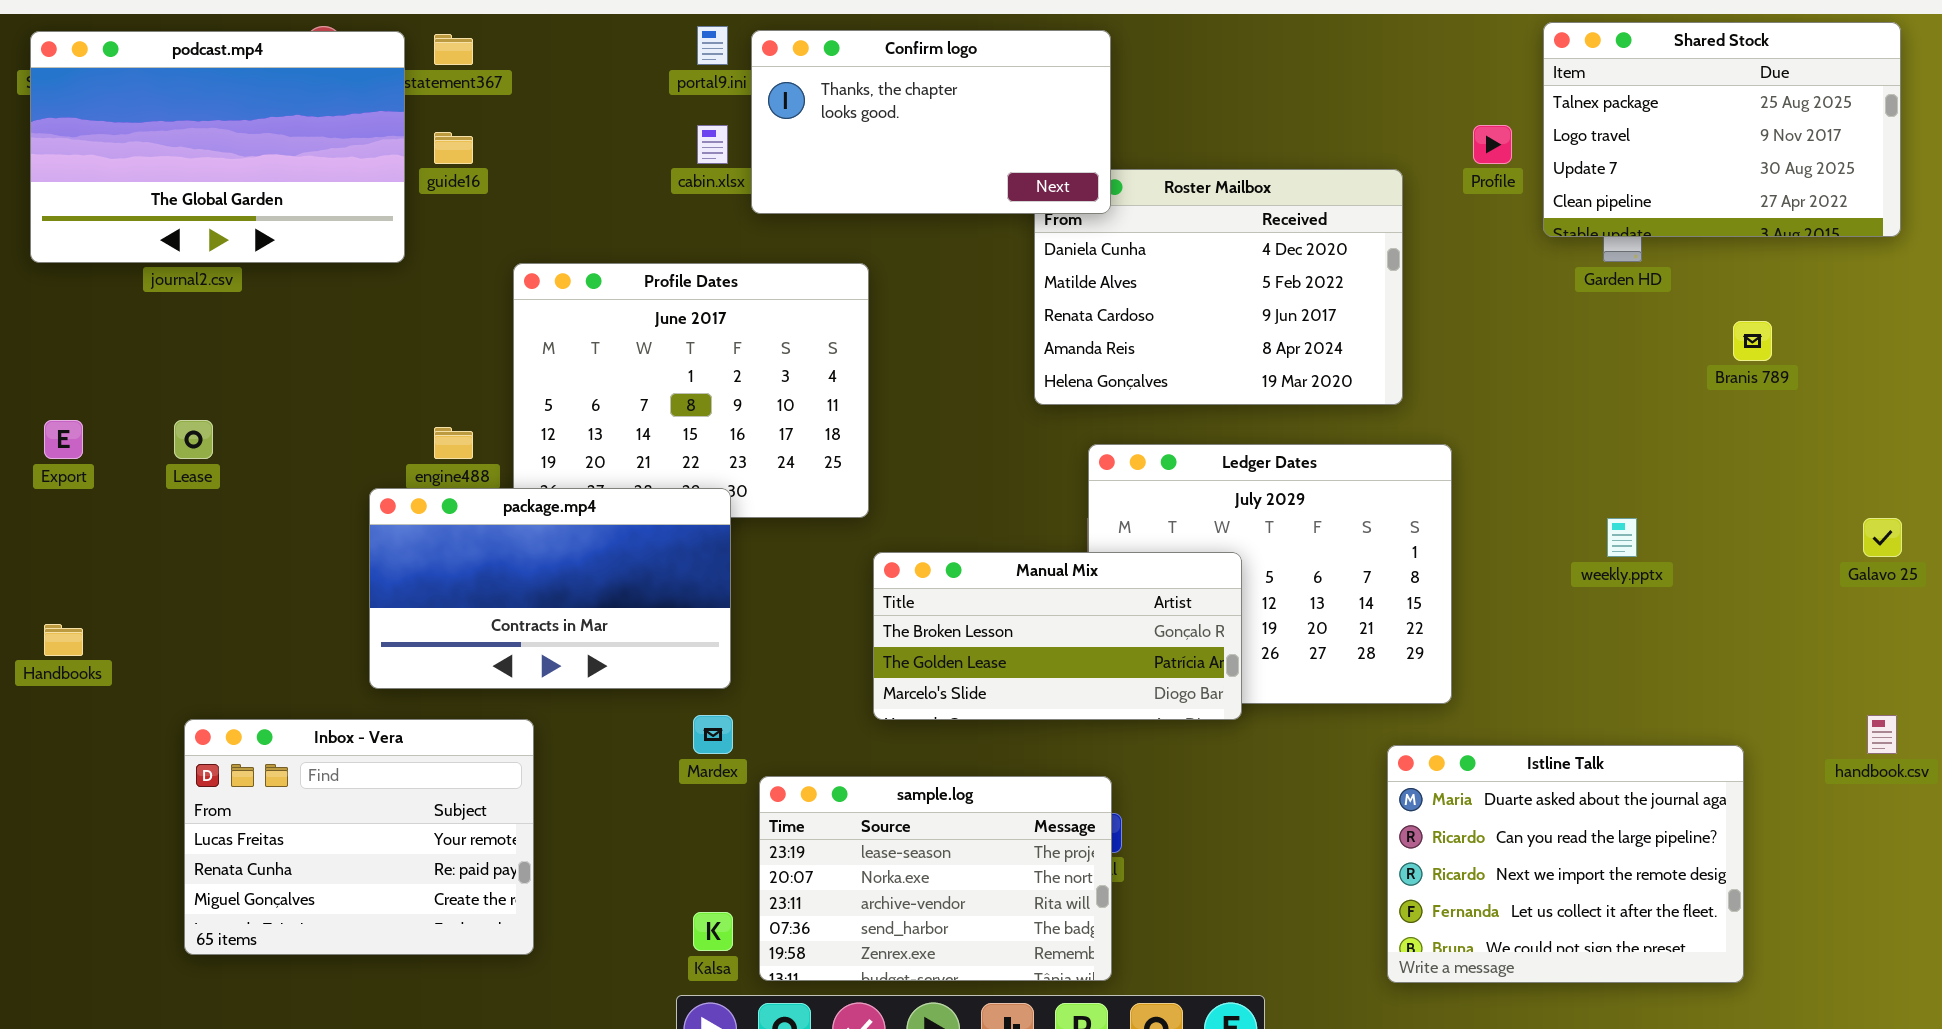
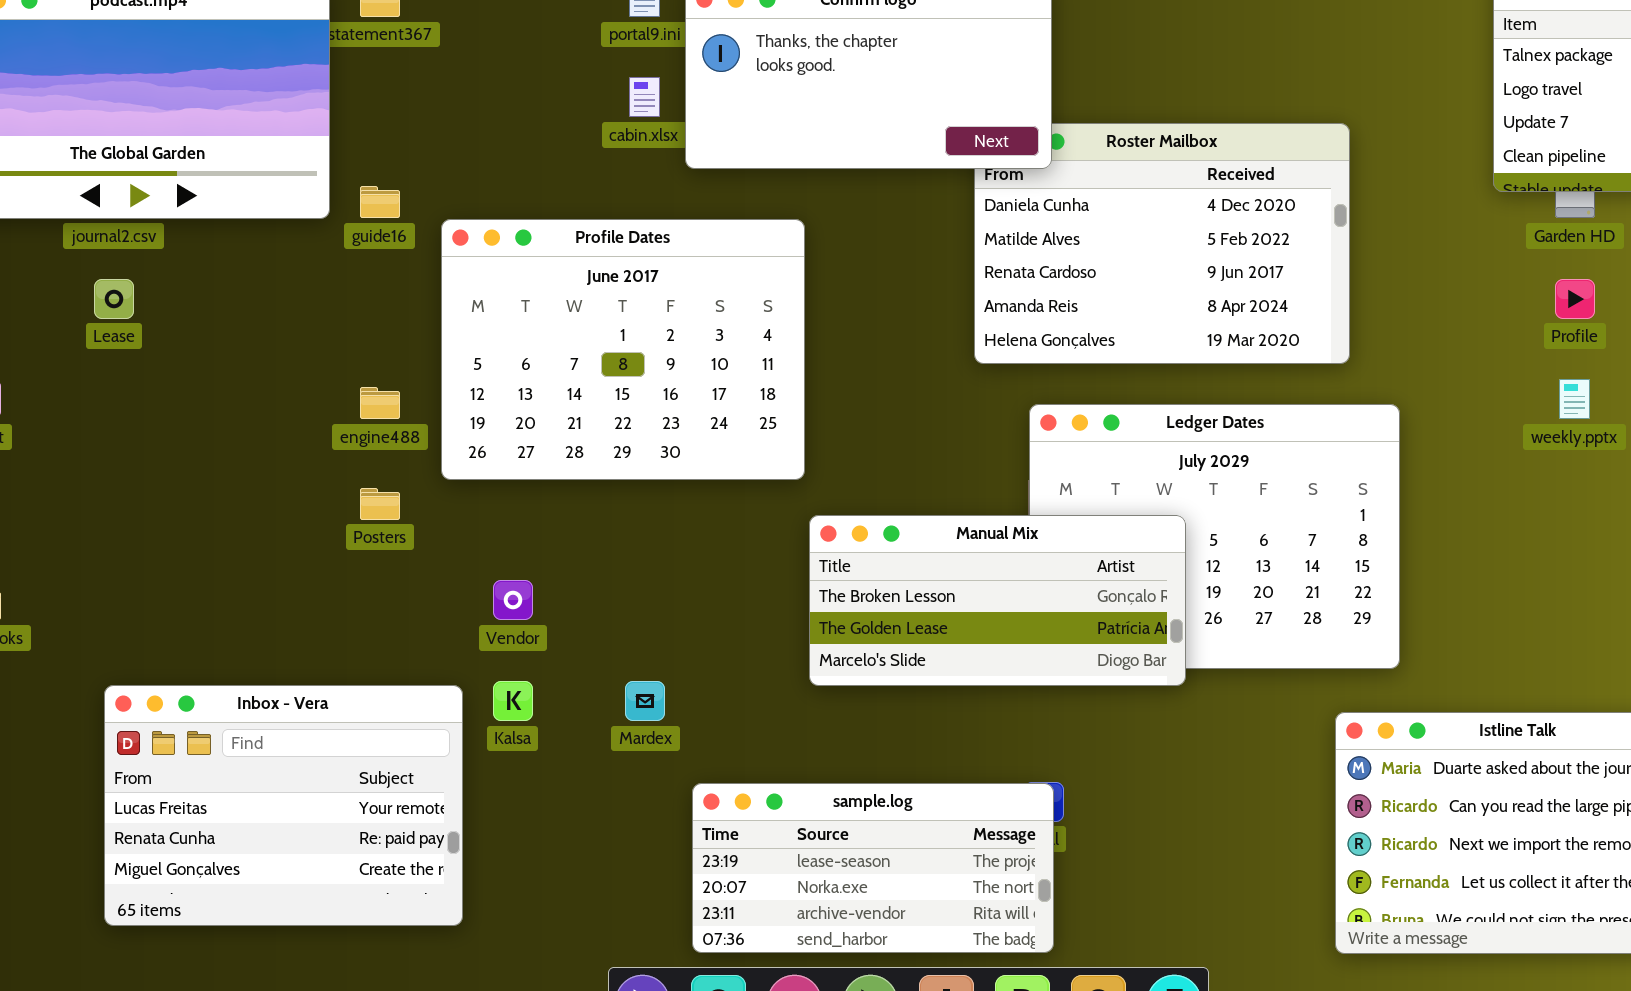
Profile: [1473,125,1512,164] -> [1555,279,1595,319], moved
guide16: [434,132,473,164] -> [360,186,400,218], moved
Lease: [174,420,213,459] -> [94,279,134,319], moved
package.mp4: [369,488,731,689] -> none, closed
weekly.pptx: [1607,518,1637,557] -> [1559,379,1590,419], moved
sample.log: [759,776,1112,981] -> [692,783,1054,953], resized
Kalsa: [693,912,733,951] -> [493,681,533,721], moved

